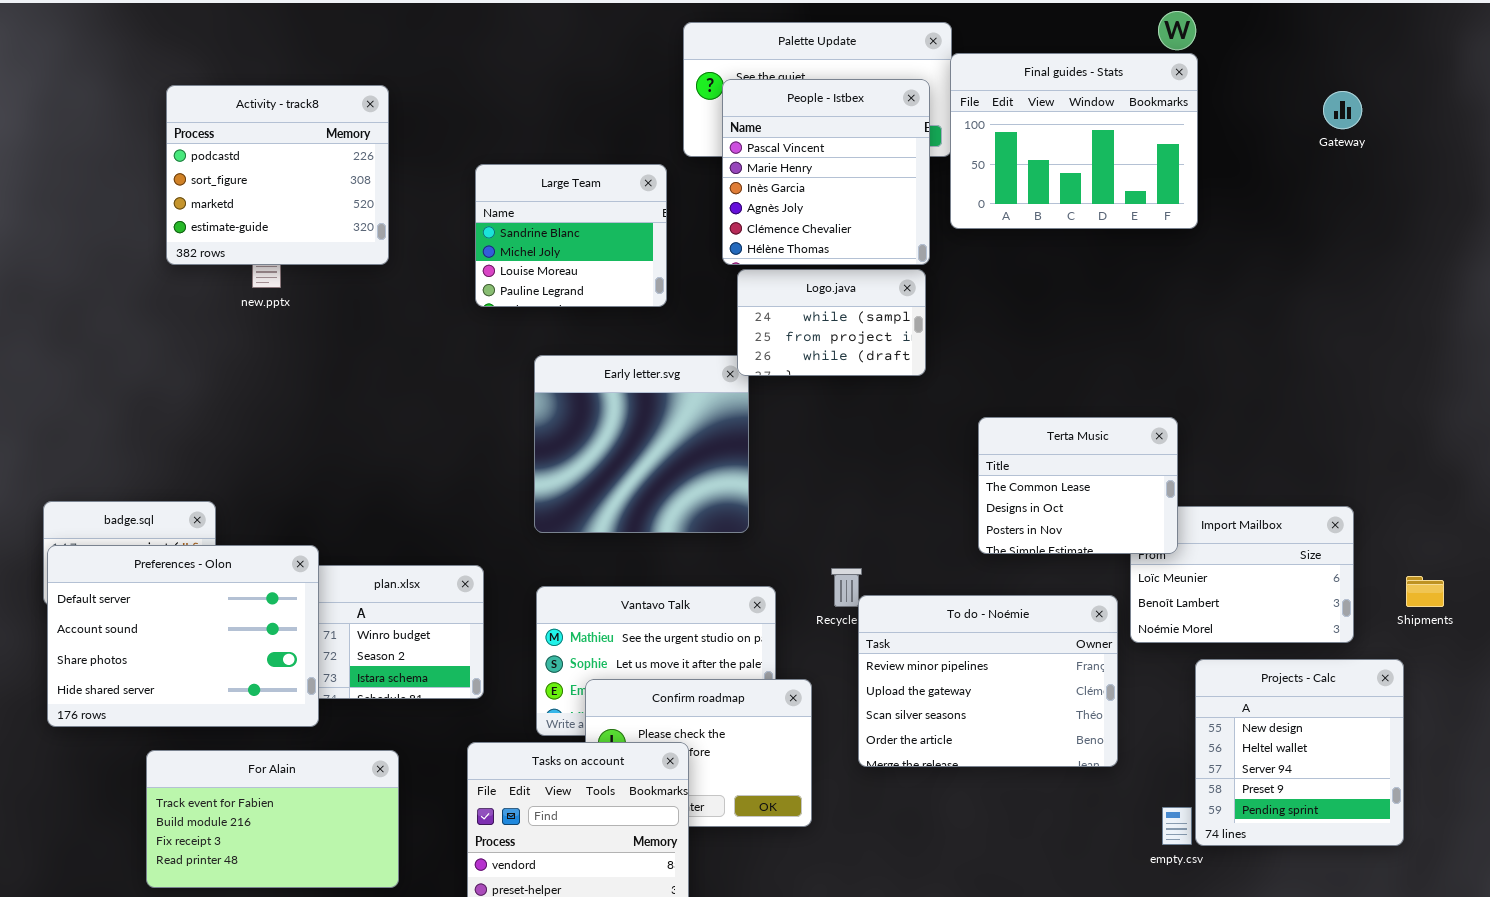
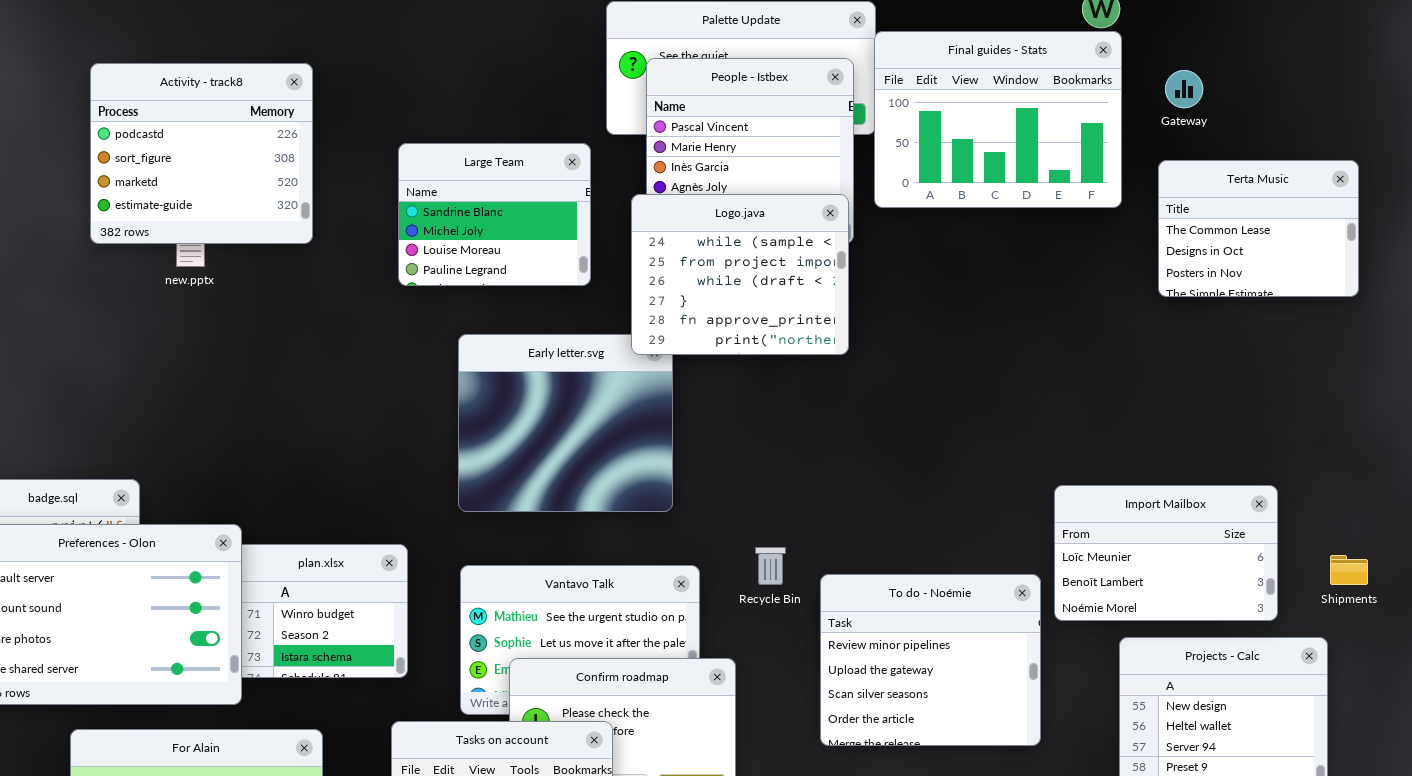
Gateway: [1323,91,1362,129] -> [1165,70,1203,108], moved
Logo.java: [737,269,926,376] -> [631,194,849,355], resized
Terta Music: [978,417,1178,554] -> [1158,160,1359,297], moved
To do - Noémie: [858,595,1118,767] -> [820,574,1041,746], resized

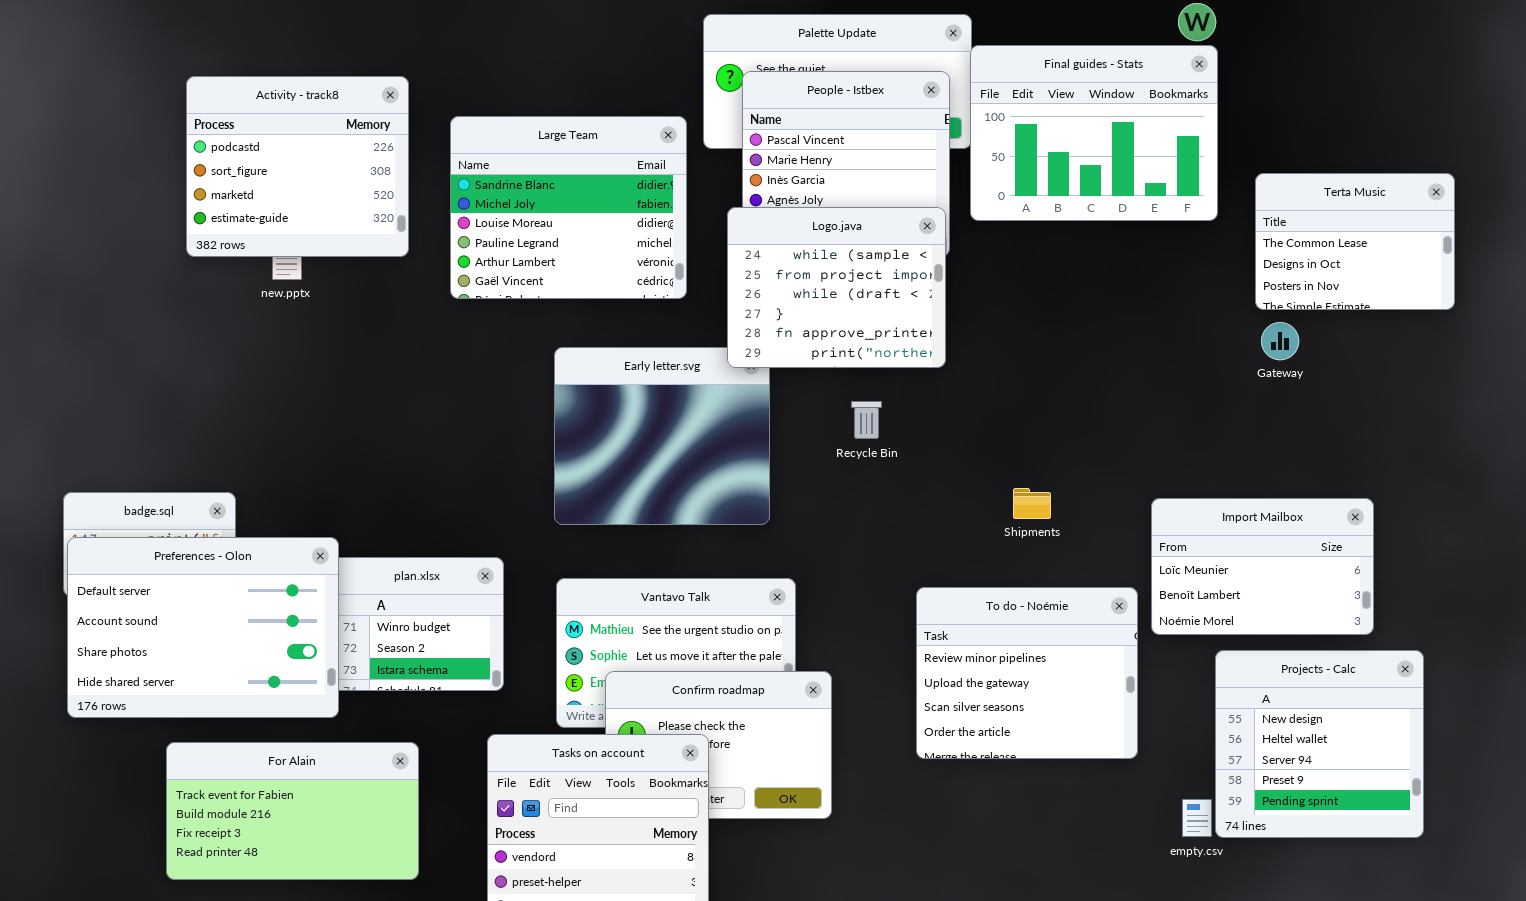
Gateway: [1165,70,1203,108] -> [1261,322,1299,360], moved
Large Team: [398,143,591,286] -> [450,116,687,299], resized
Recycle Bin: [755,547,786,585] -> [851,401,882,439], moved
Shipments: [1330,555,1368,585] -> [1013,488,1051,519], moved

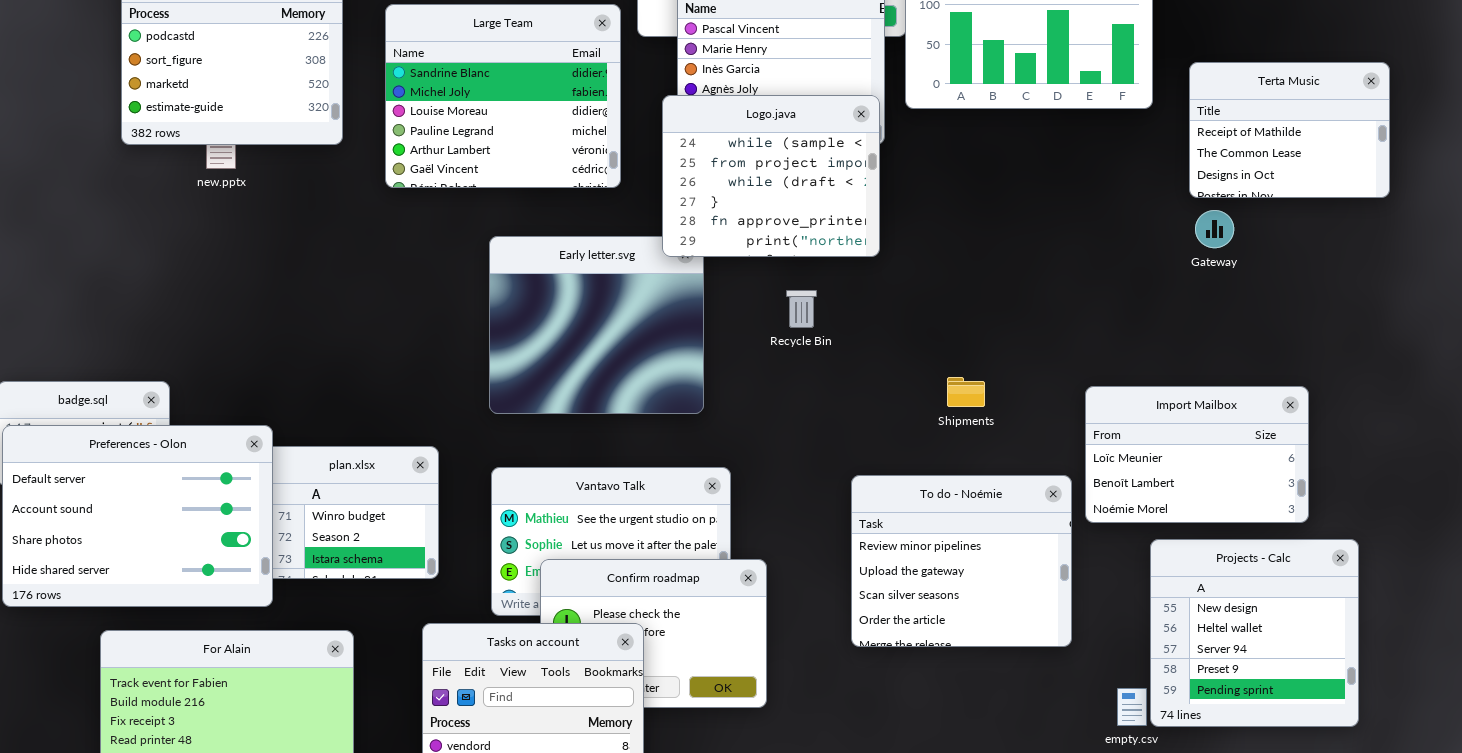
Terta Music: [1255,173,1455,310] -> [1189,62,1390,198], scrolled up 1 row

